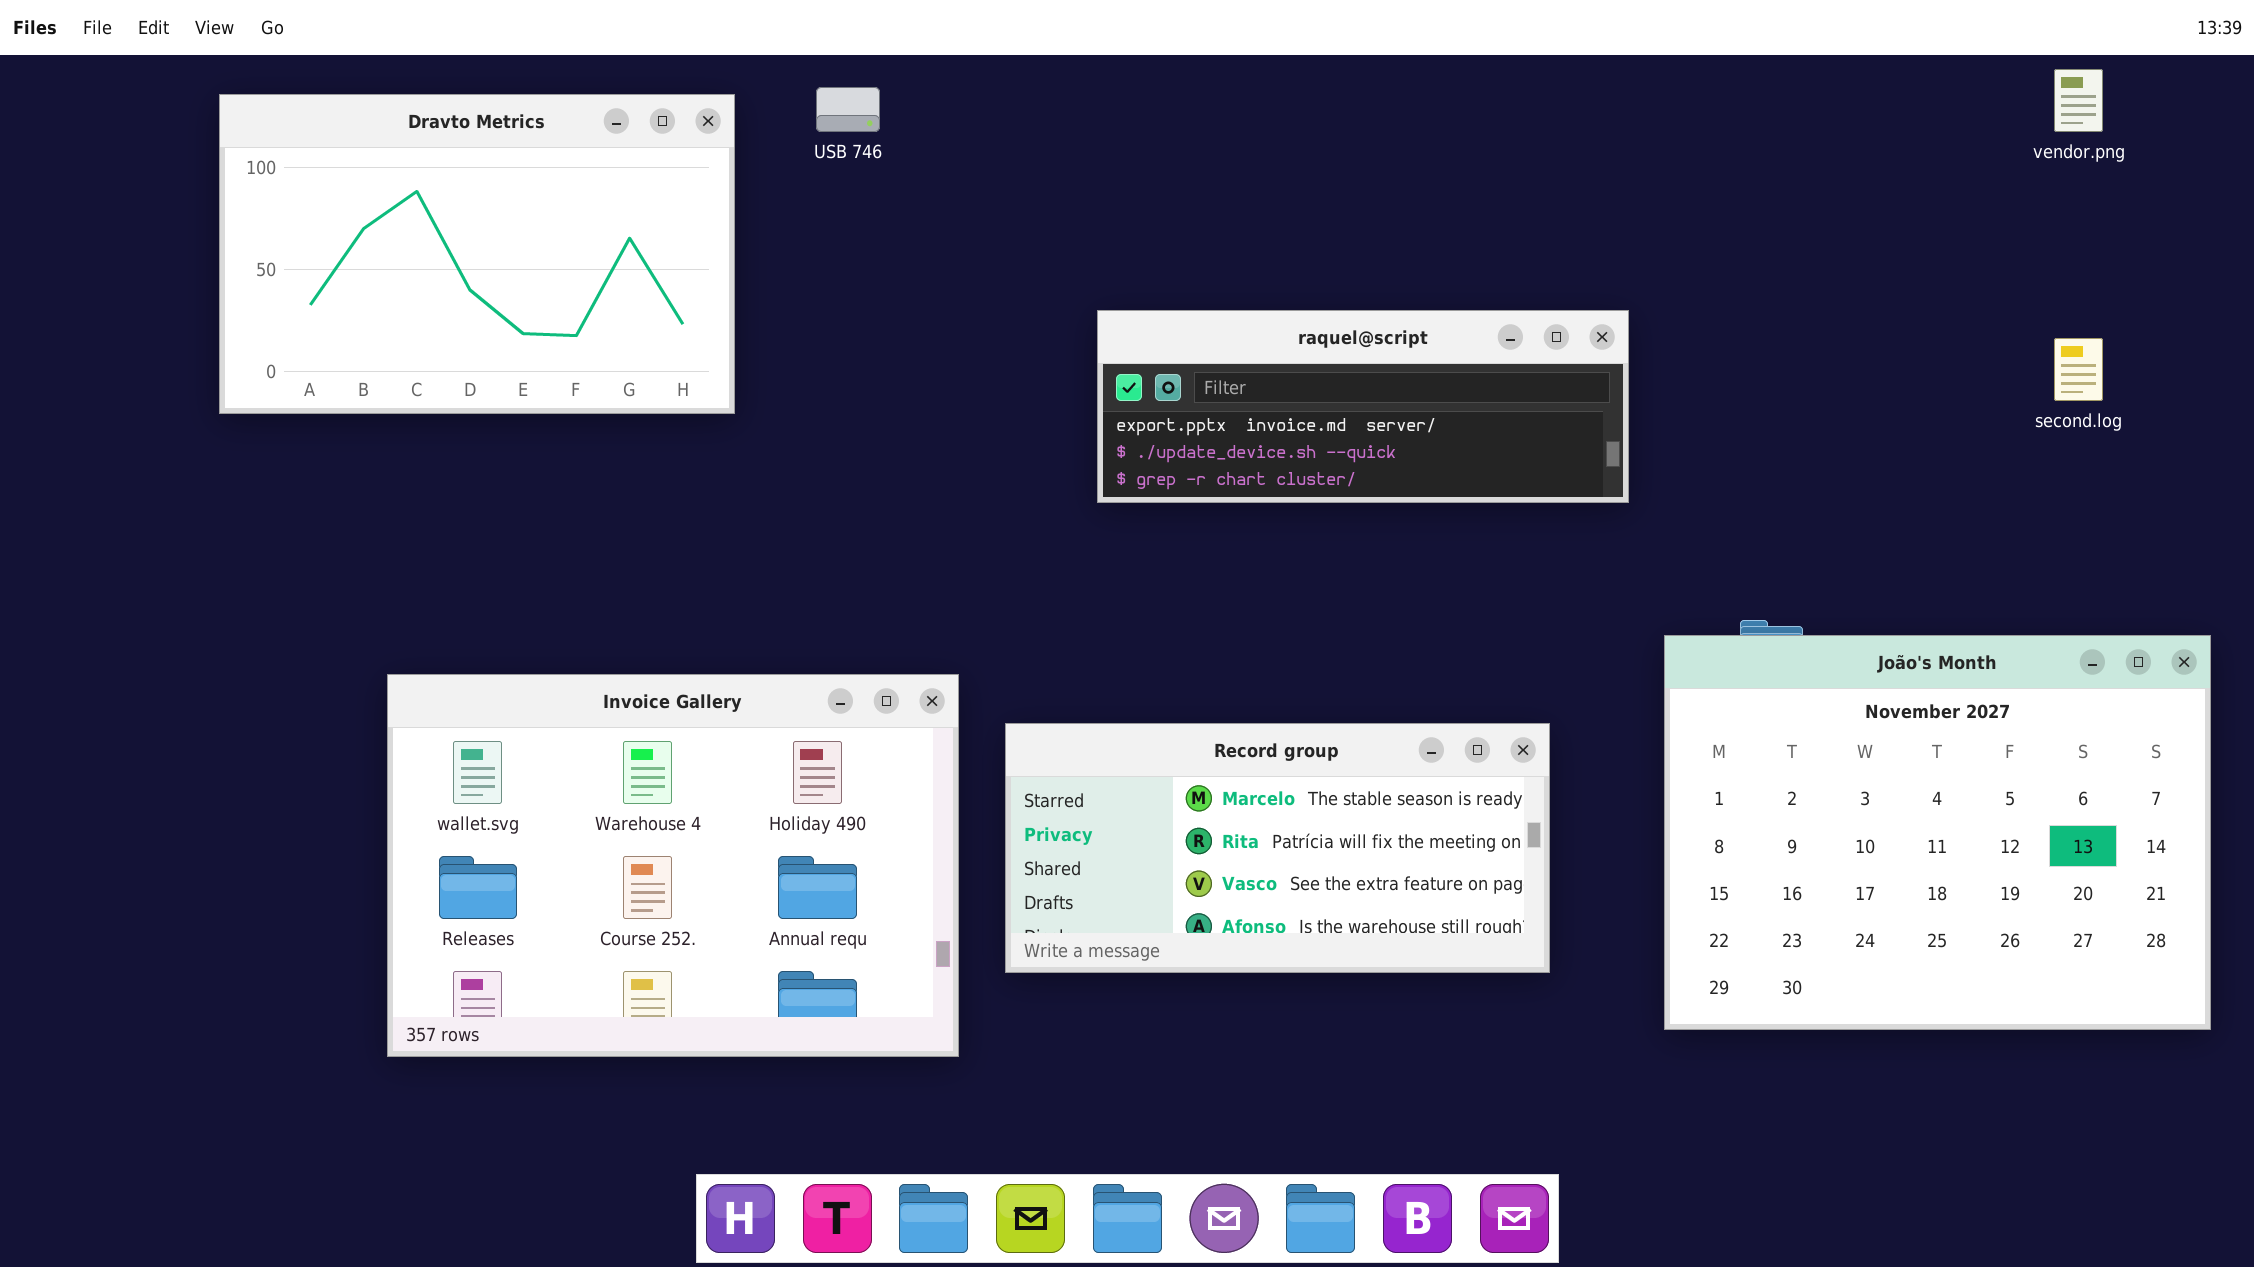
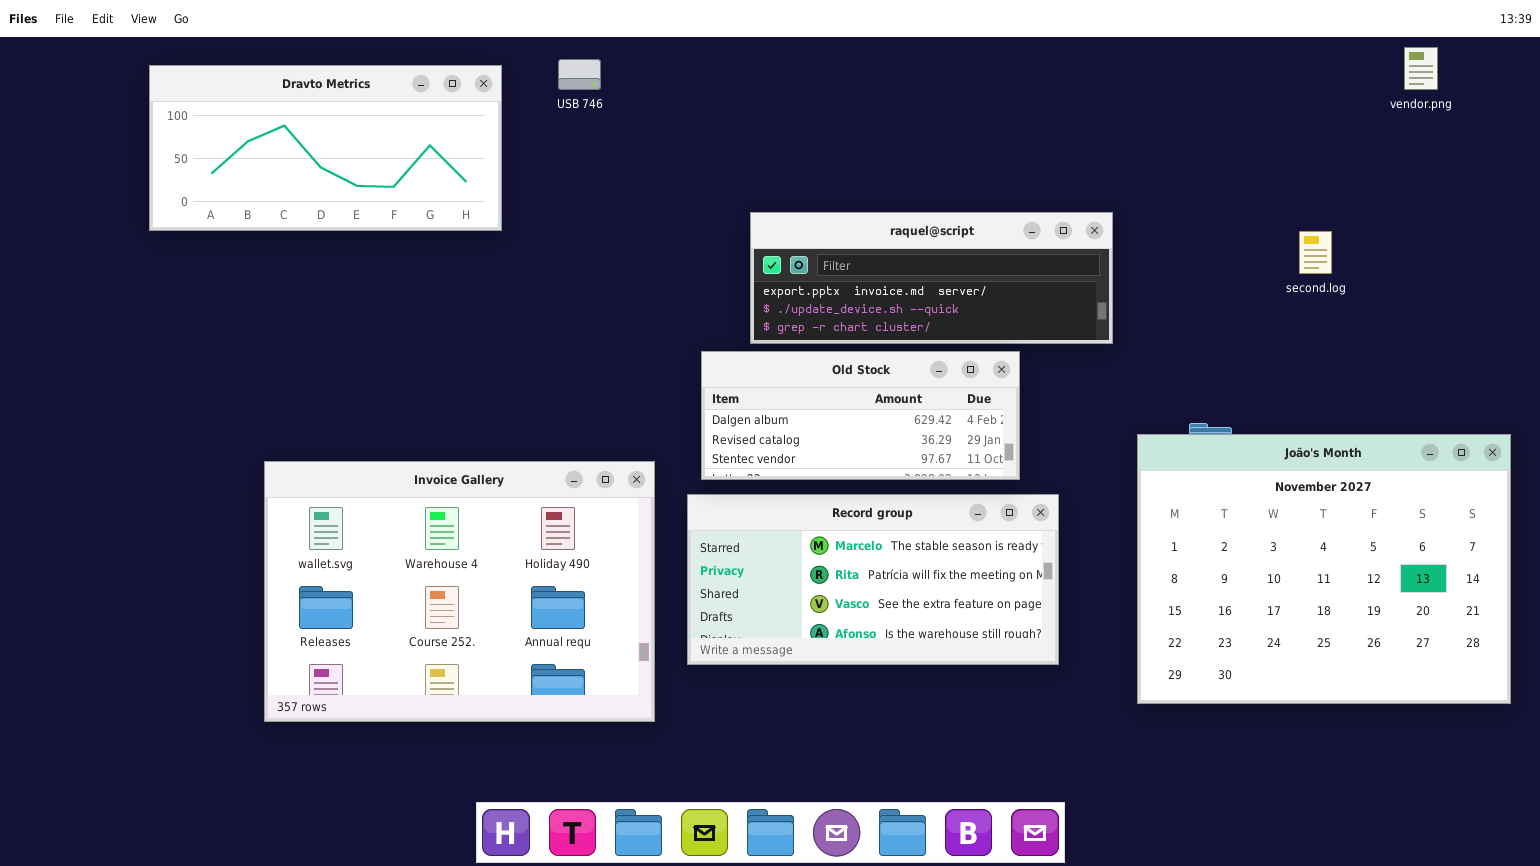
Dravto Metrics: [219,94,735,414] -> [149,65,502,231], resized
second.log: [2054,338,2103,401] -> [1299,231,1332,274], moved
Old Stock: none -> [701,351,1020,480], opened

